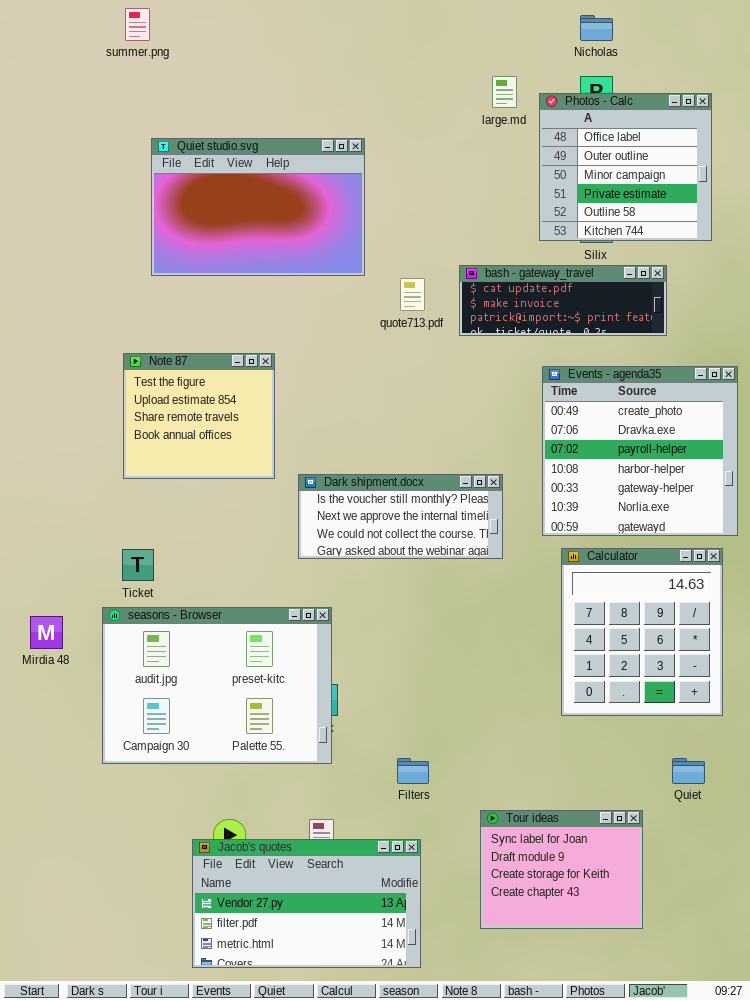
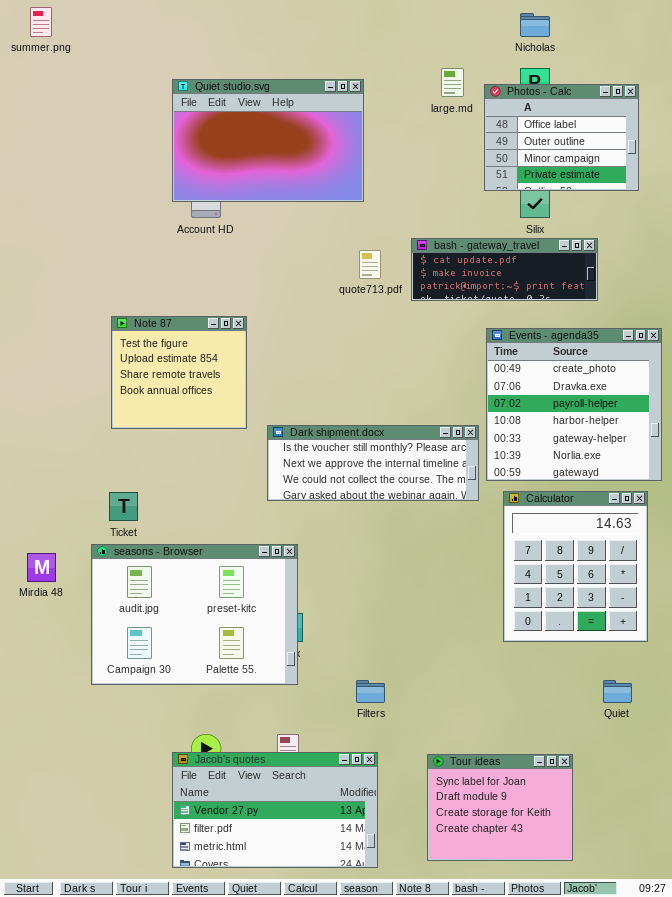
summer.png: [125,8,150,41] -> [30,7,52,37], moved
Photos - Calc: [539,93,712,241] -> [484,84,639,191], resized
Quiet studio.svg: [151,138,365,276] -> [172,79,364,202], moved
Dark shipment.docx: [298,474,503,559] -> [267,425,479,501], resized
Tour ideas: [480,810,643,929] -> [427,754,573,861], moved

